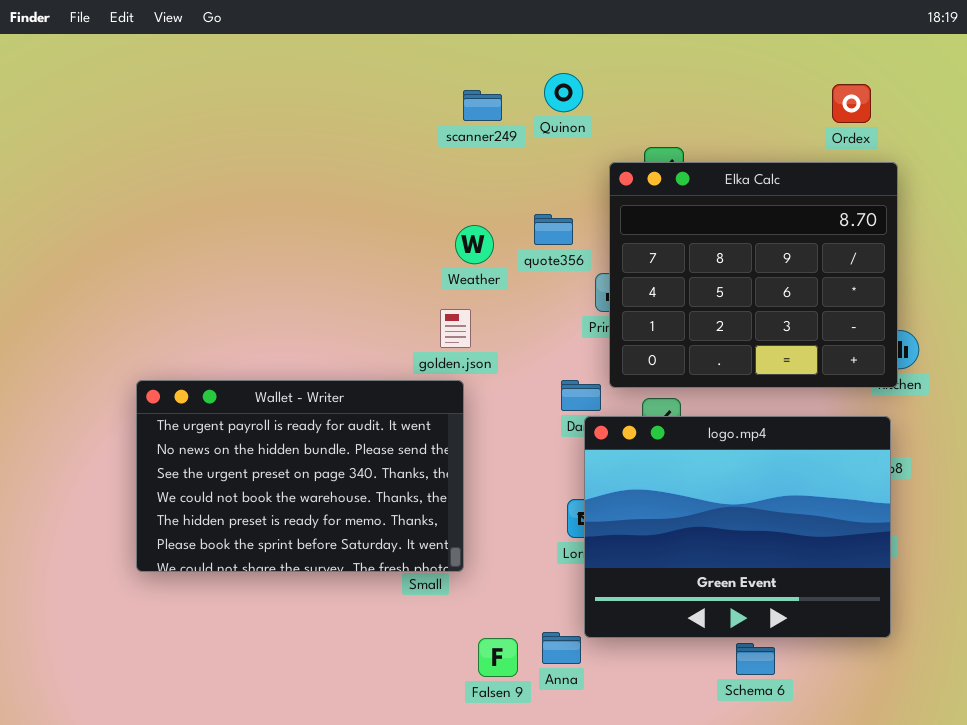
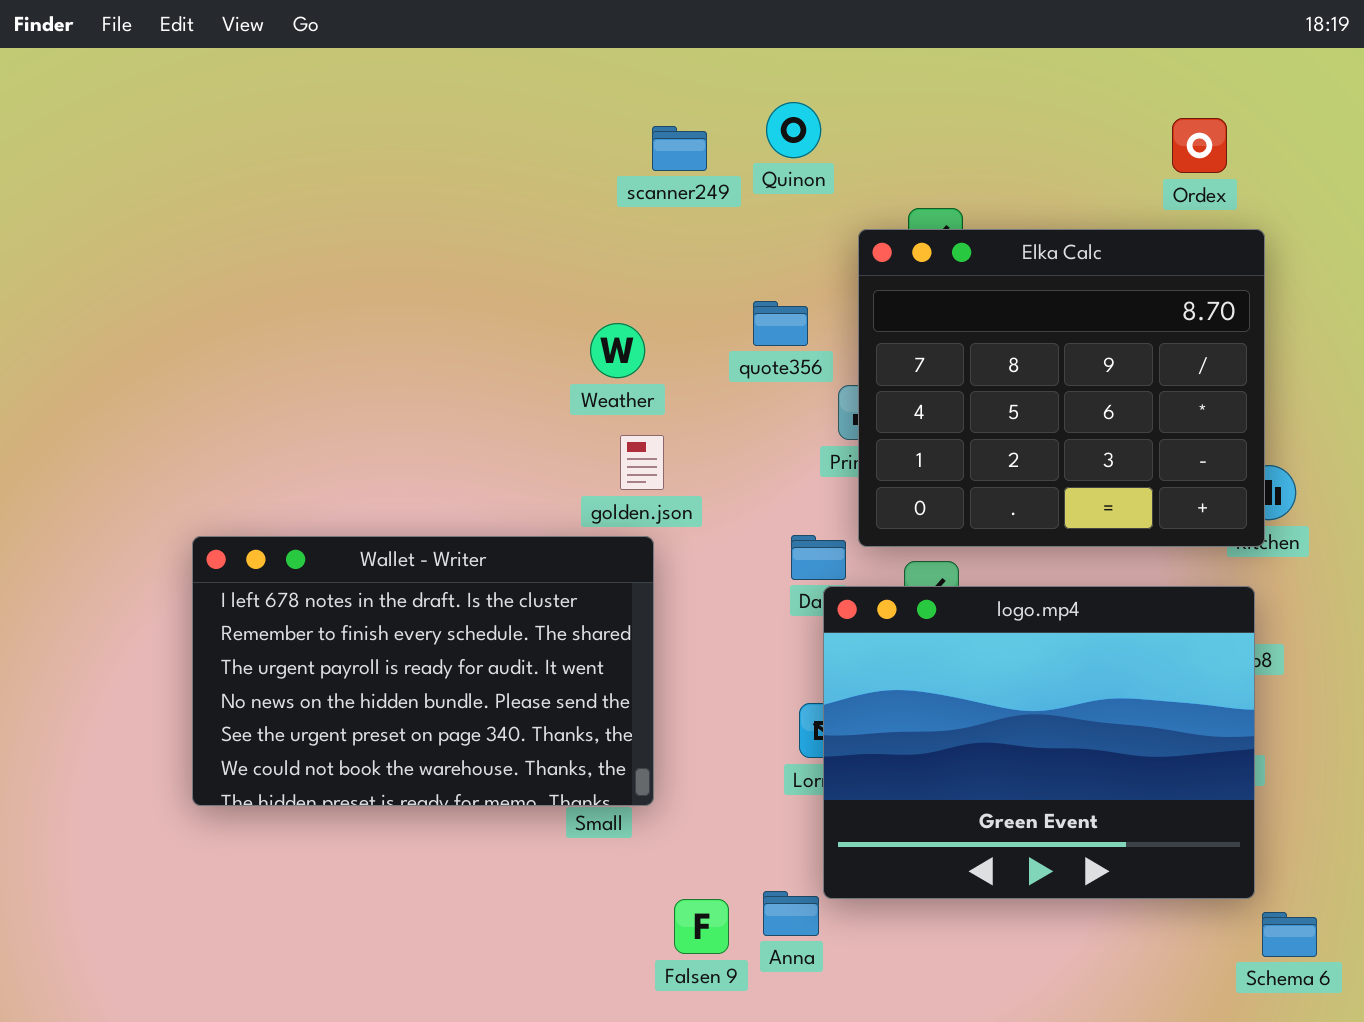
Weather: [455,225,494,264] -> [590,323,645,378], moved
Wallet - Writer: [136,380,464,572] -> [192,536,654,806], scrolled up 2 rows
Schema 6: [736,643,775,675] -> [1262,912,1317,957], moved

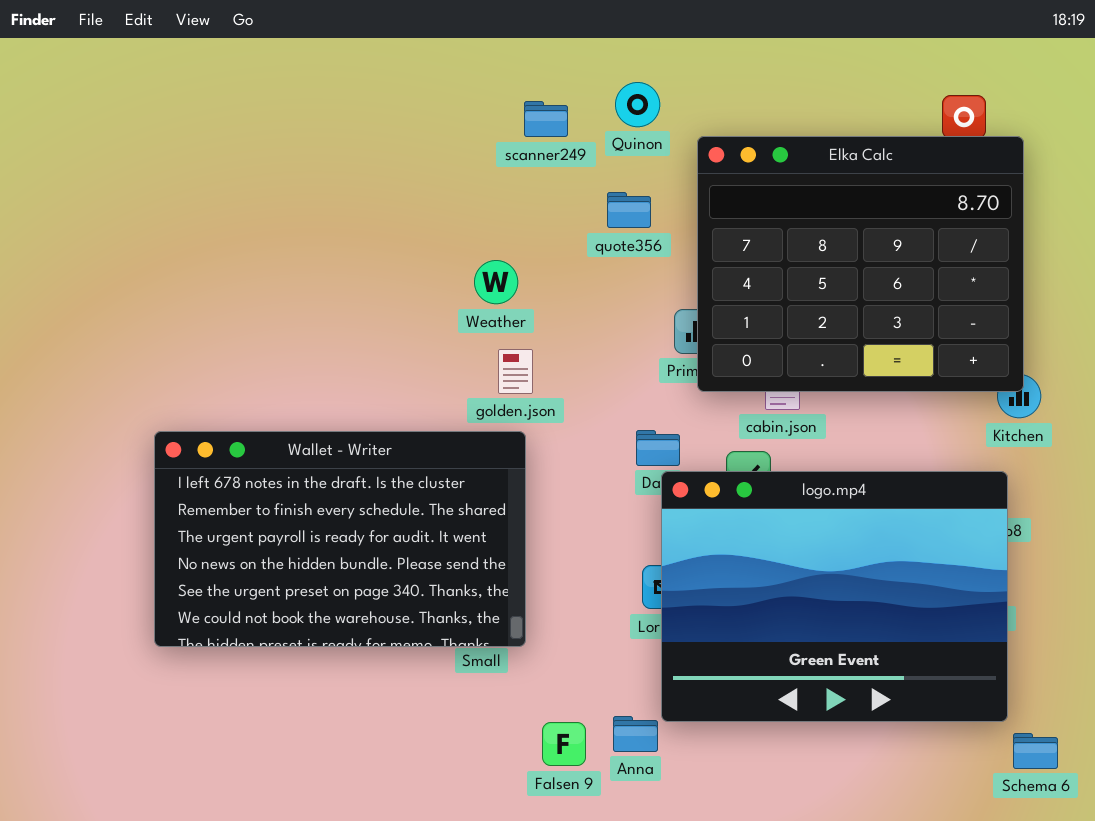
Elka Calc: [858,229,1265,547] -> [697,136,1024,392], moved
quote356: [753,301,808,346] -> [607,192,651,228], moved

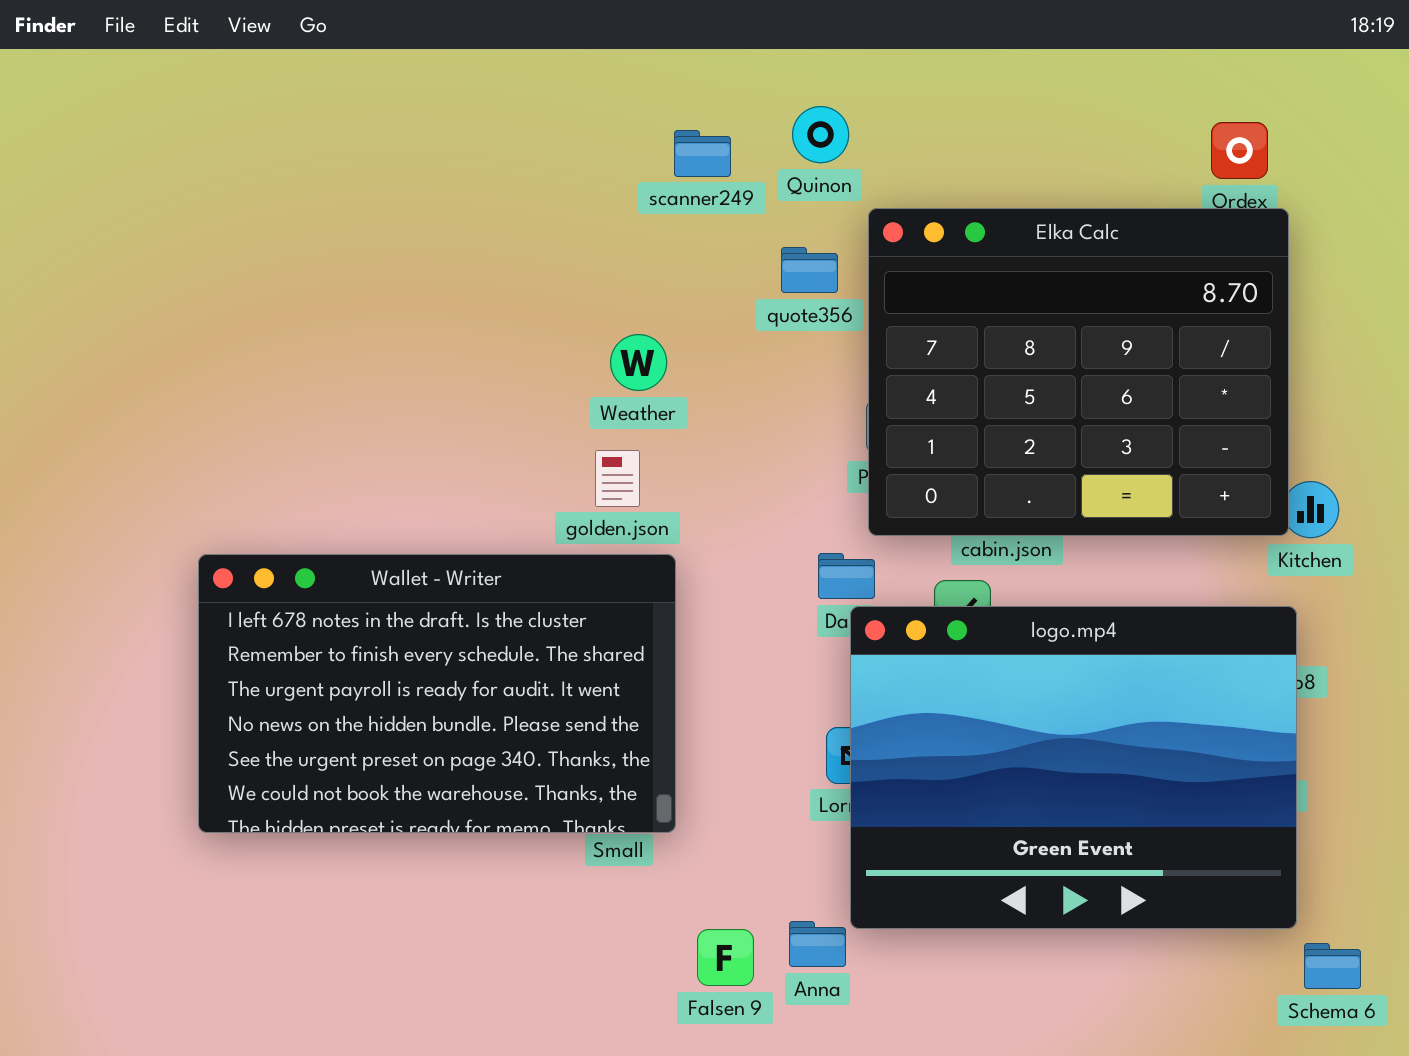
Elka Calc: [697,136,1024,392] -> [868,208,1289,536], moved
golden.json: [498,349,533,394] -> [595,450,640,507], moved

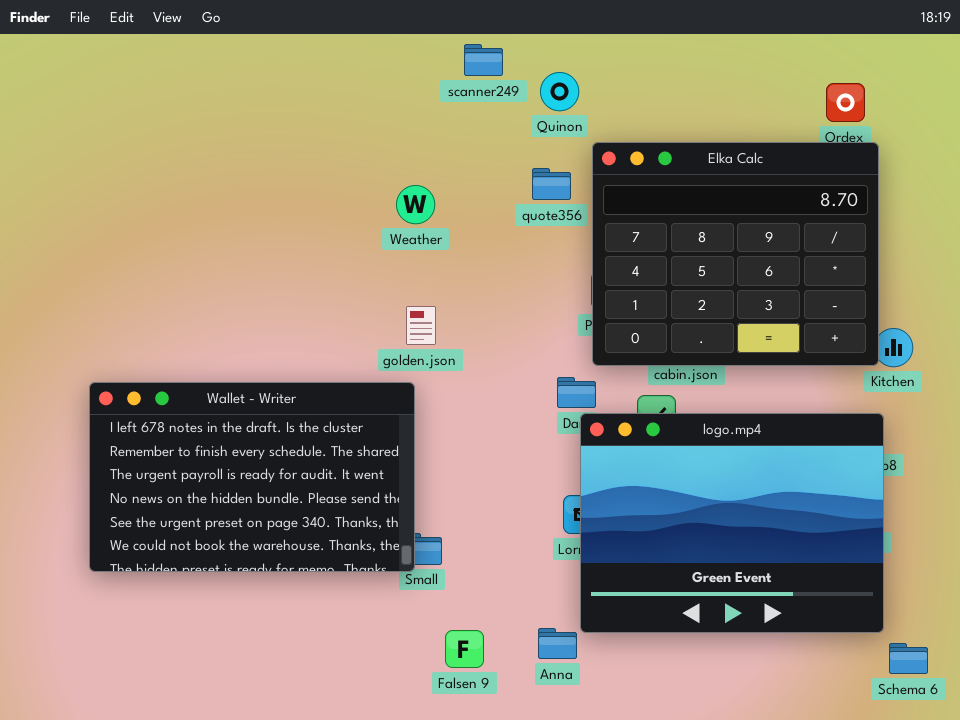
scanner249: [674,130,731,177] -> [464,44,503,76], moved
Weather: [610,334,667,391] -> [396,185,435,224], moved
Wallet - Writer: [198,554,676,833] -> [89,382,415,572], moved
Falsen 9: [697,929,754,986] -> [445,630,484,668], moved

